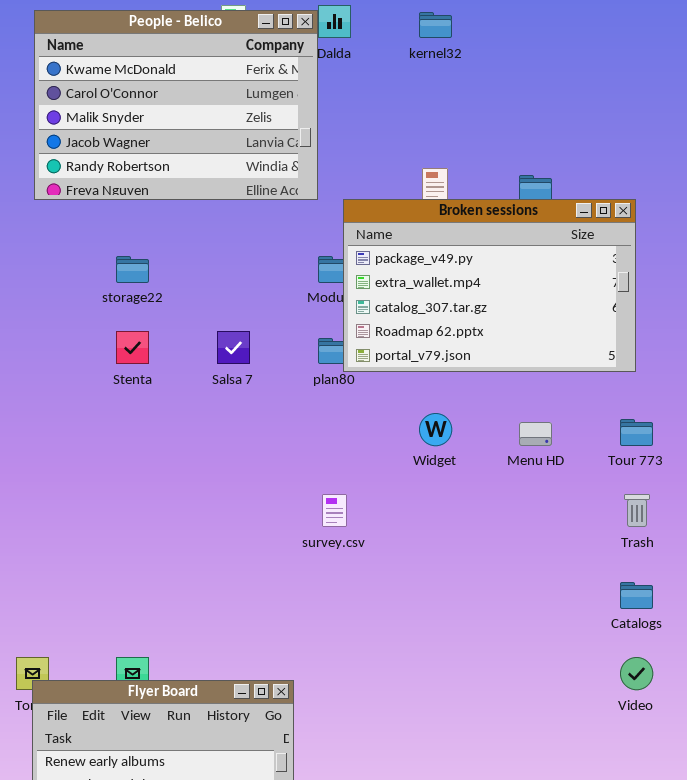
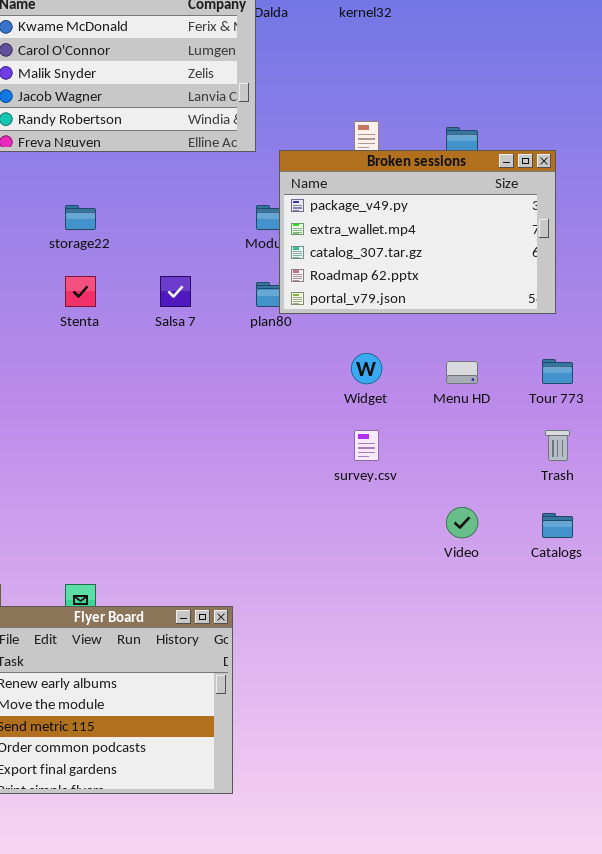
survey.csv: [322,494,347,527] -> [354,430,379,461], moved
Video: [620,657,653,690] -> [446,507,478,538], moved

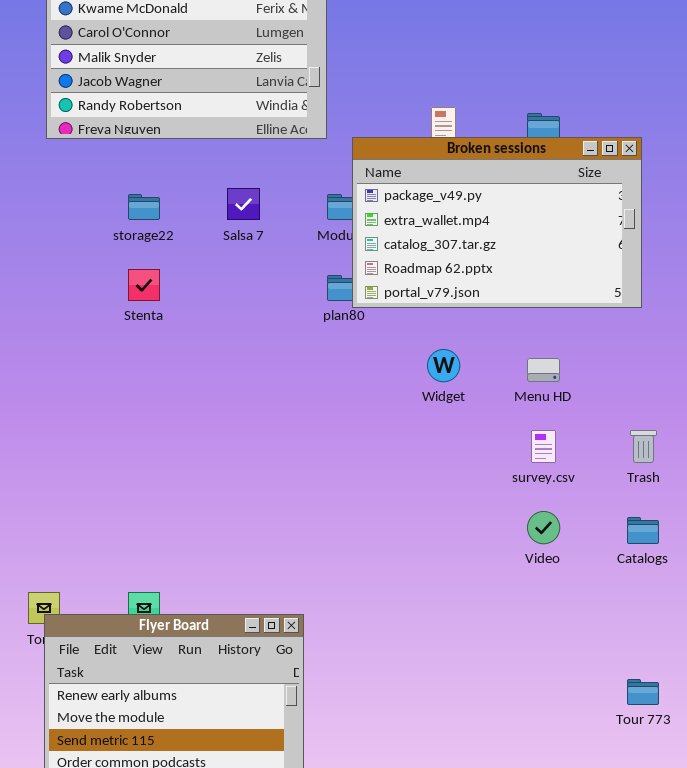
Salsa 7: [160,276,191,307] -> [227,188,260,220], moved
Tour 773: [542,359,573,384] -> [627,679,659,705], moved
survey.csv: [354,430,379,461] -> [531,430,556,463], moved

